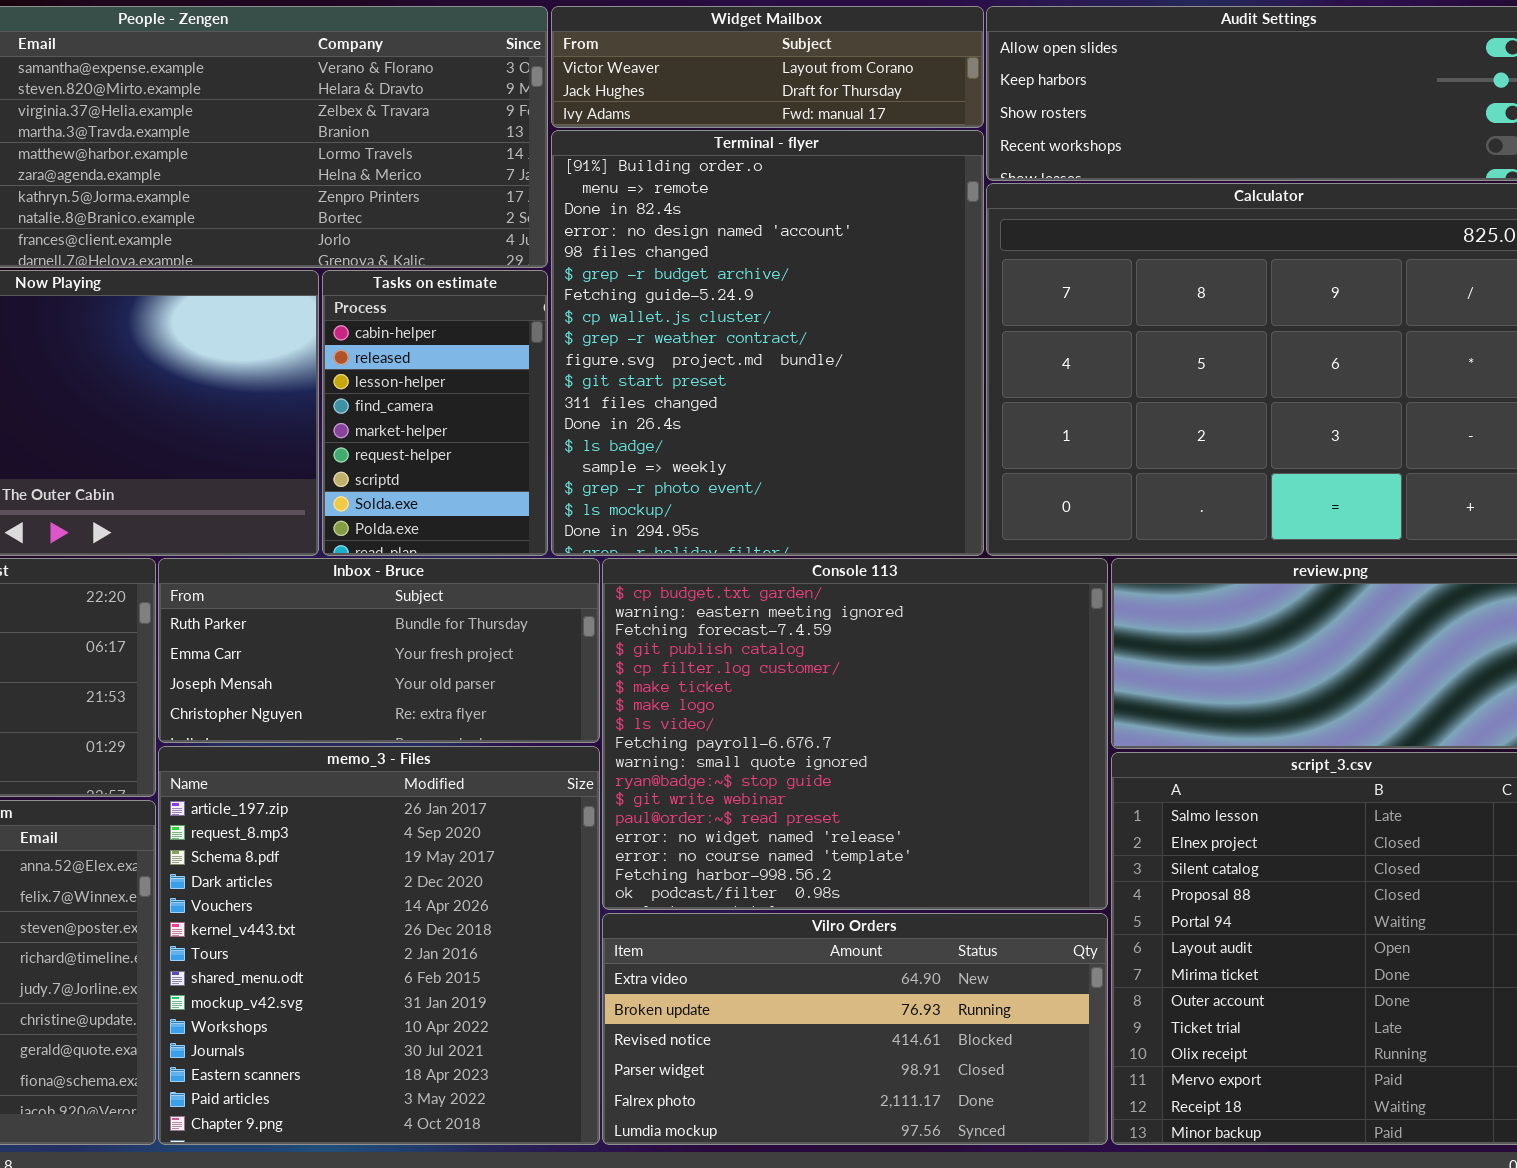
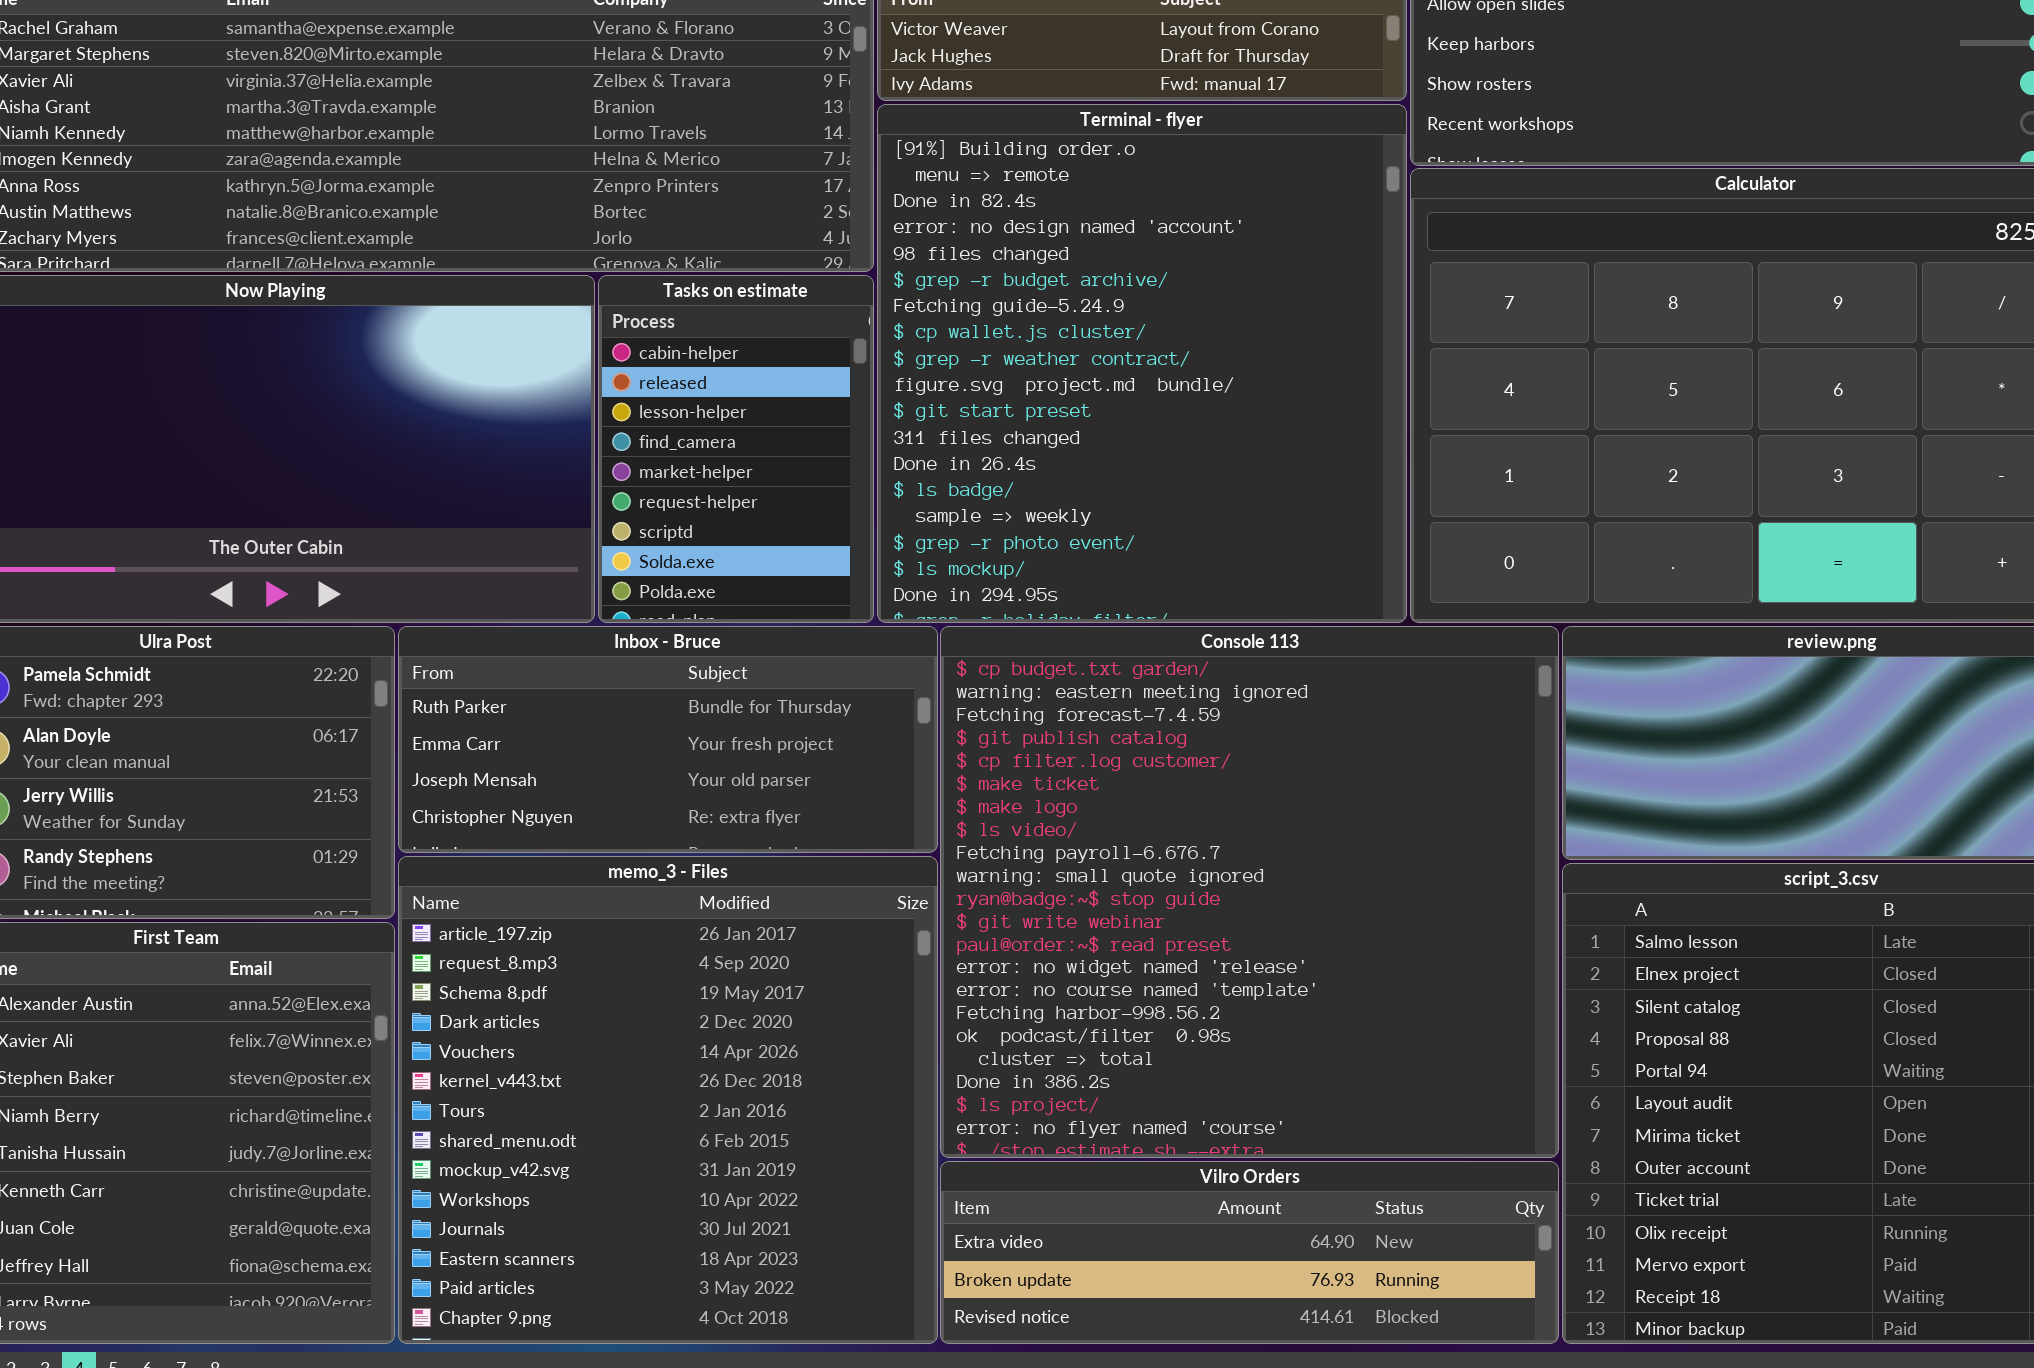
Console 113: [602,558,1108,910] -> [940,626,1559,1158], resized
Vilro Orders: [602,913,1108,1145] -> [940,1161,1559,1344], resized

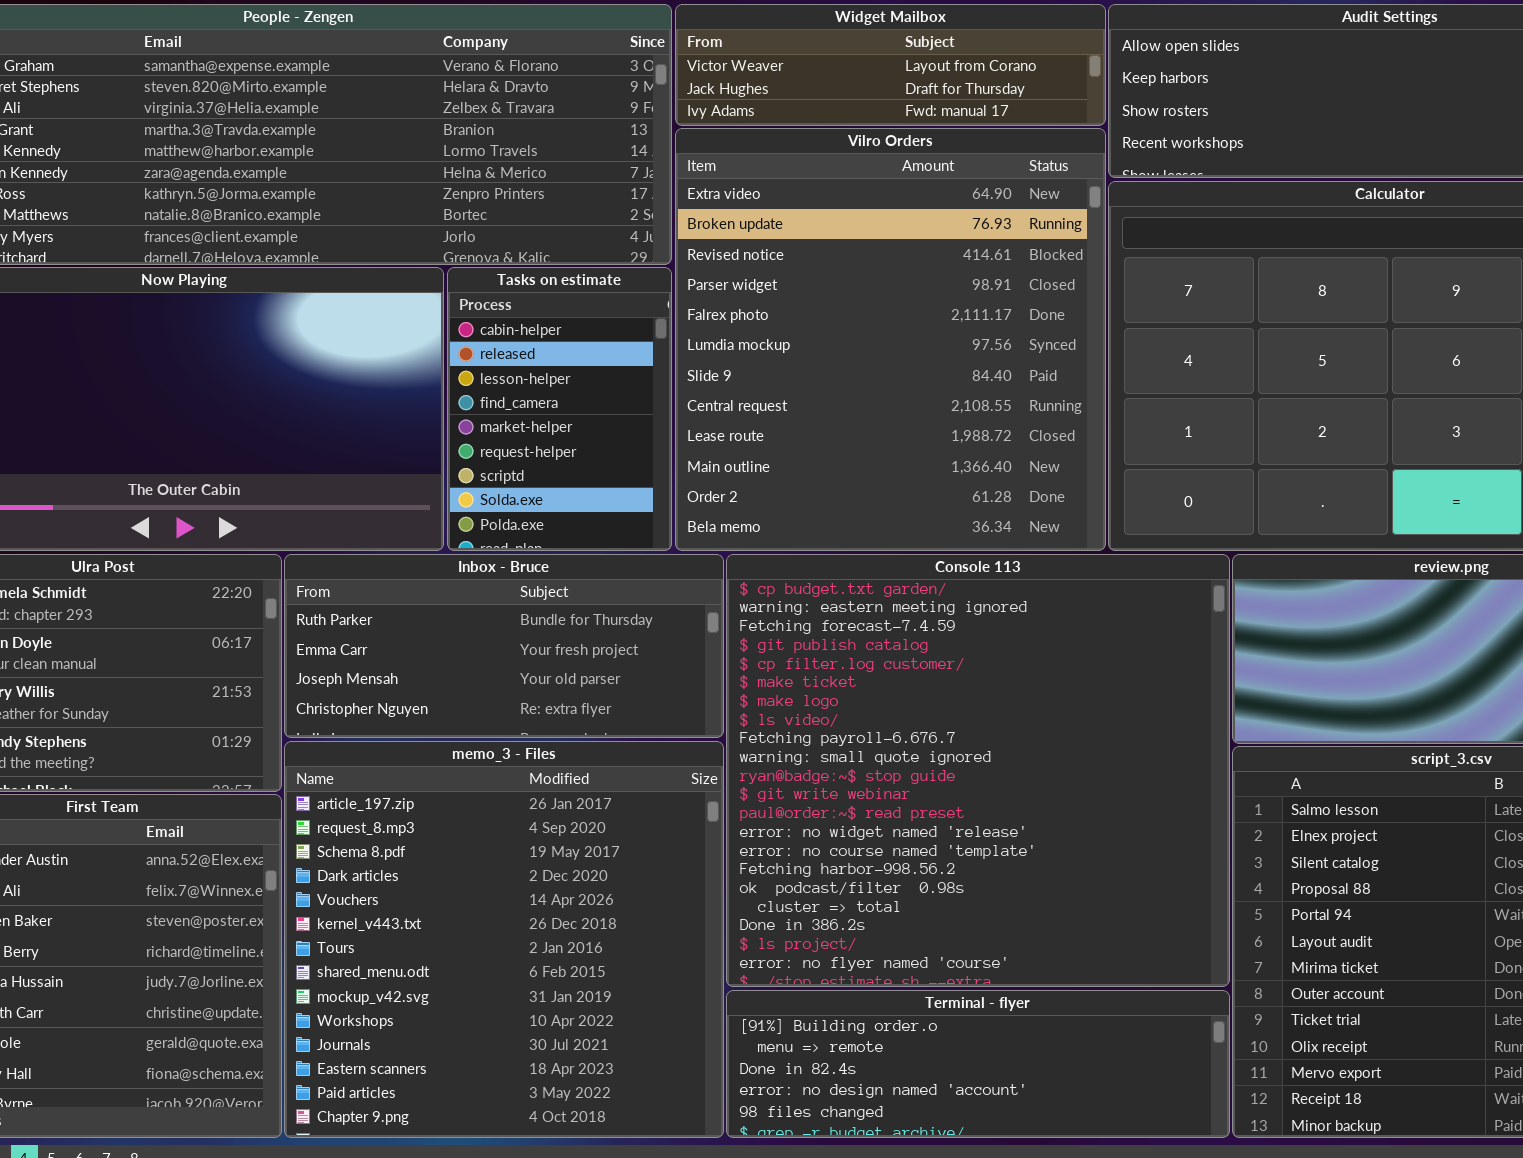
Terminal - flyer: [877,104,1407,623] -> [726,990,1230,1138], moved, resized
Vilro Orders: [940,1161,1559,1344] -> [675,128,1106,551], moved, resized

